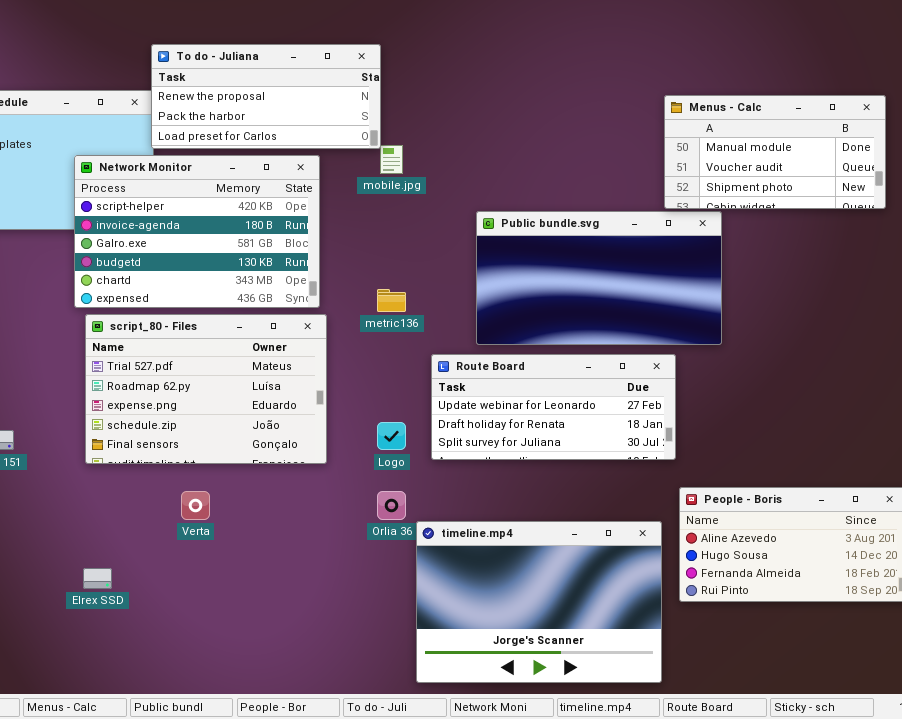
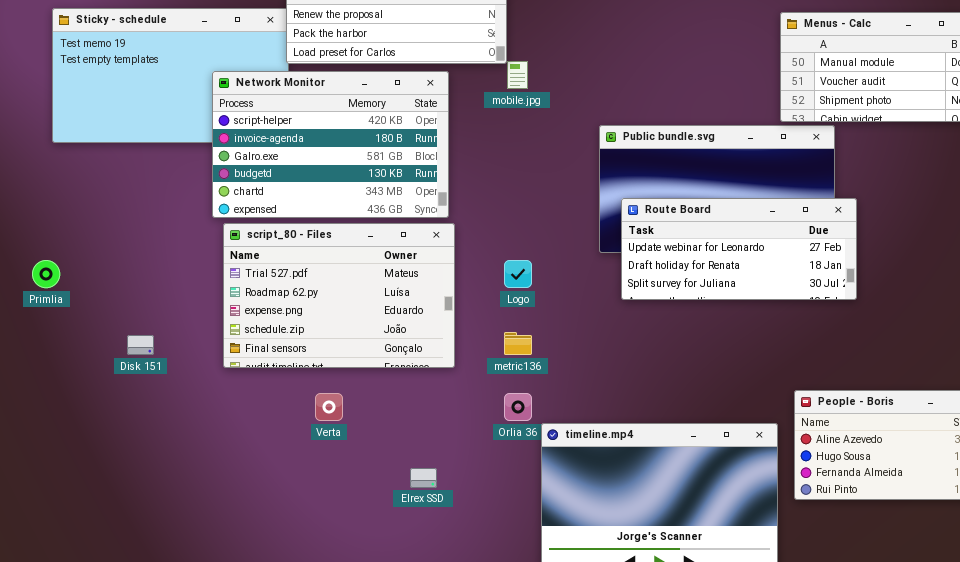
metric136: [377,289,406,312] -> [504,332,532,355], moved
Route Board: [431,354,676,460] -> [621,198,857,300], moved
Logo: [377,422,406,450] -> [504,260,532,288], moved
Elrex SSD: [83,568,112,589] -> [410,468,437,488], moved

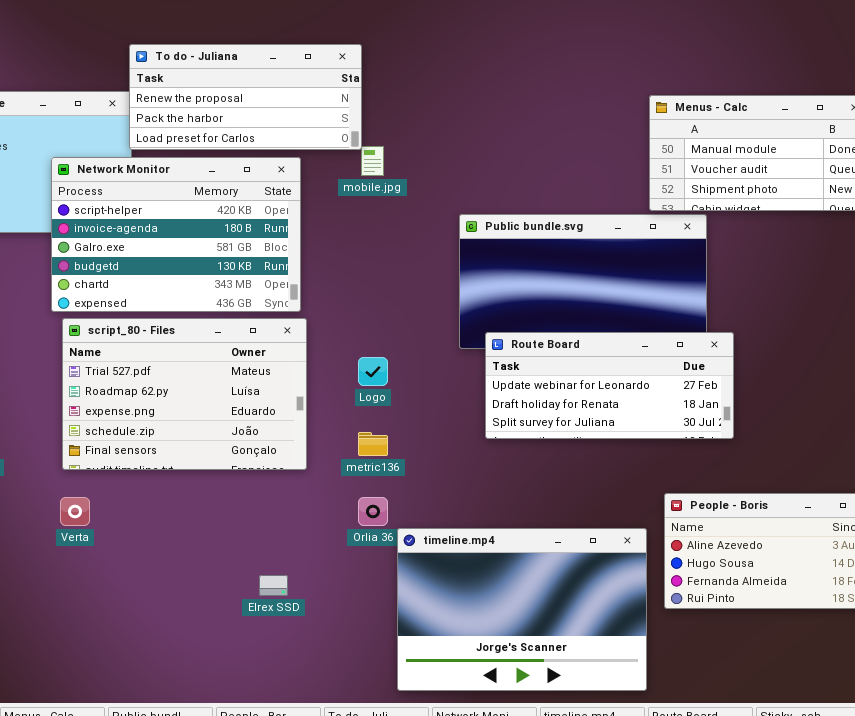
Route Board: [621,198,857,300] -> [485,332,734,439], moved
Verta: [315,393,343,421] -> [60,497,90,526], moved

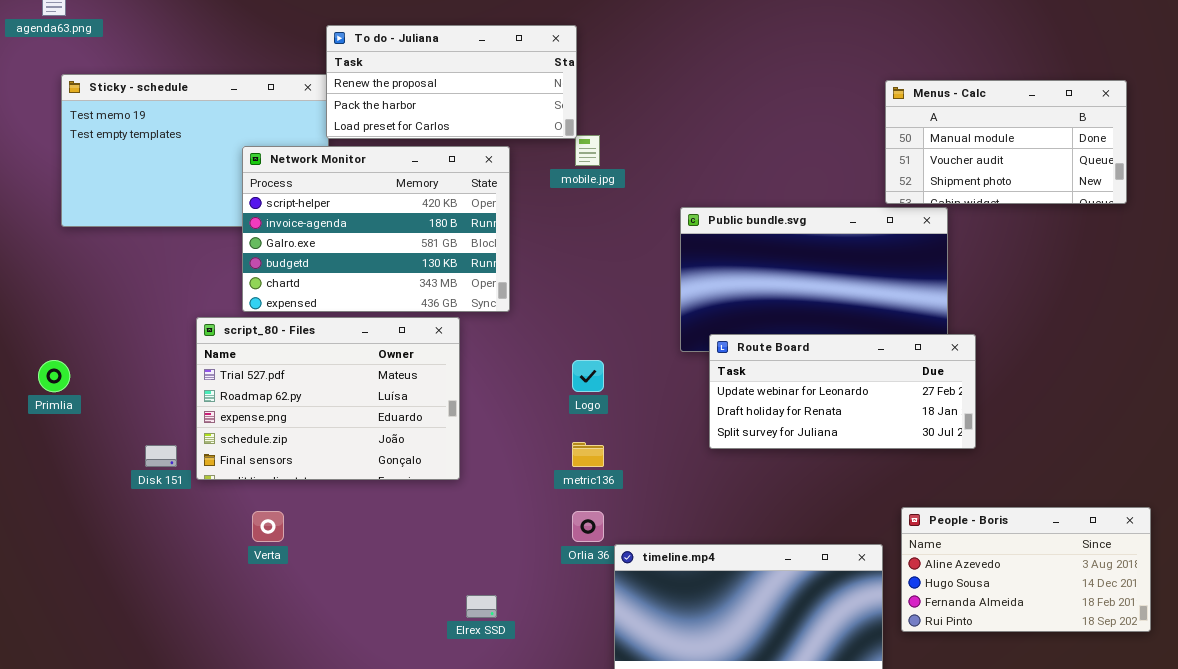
script_80 - Files: [62,318,307,470] -> [196,317,460,480], moved

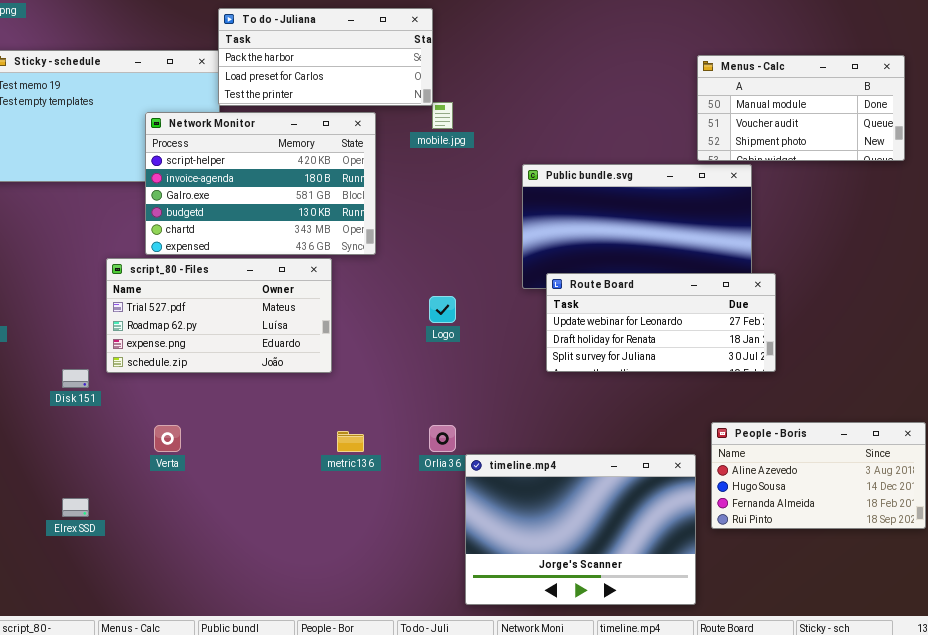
To do - Juliana: [326,25,577,139] -> [218,8,433,106], scrolled down 1 row
script_80 - Files: [196,317,460,480] -> [106,258,332,373], resized
metric136: [572,442,604,467] -> [337,431,364,452], moved
Elrex SSD: [466,595,497,618] -> [62,498,89,517], moved

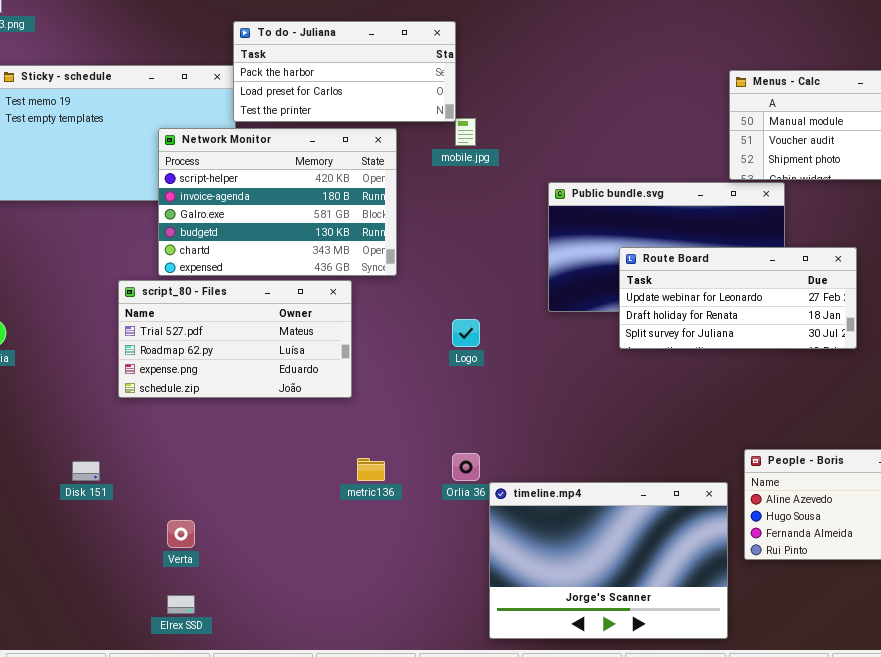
Route Board: [546,273,776,372] -> [619,247,857,349], moved
Disk 151: [62,369,89,388] -> [72,461,100,481], moved
Verta: [154,425,181,452] -> [167,520,195,548], moved
Elrex SSD: [62,498,89,517] -> [167,595,195,614], moved

